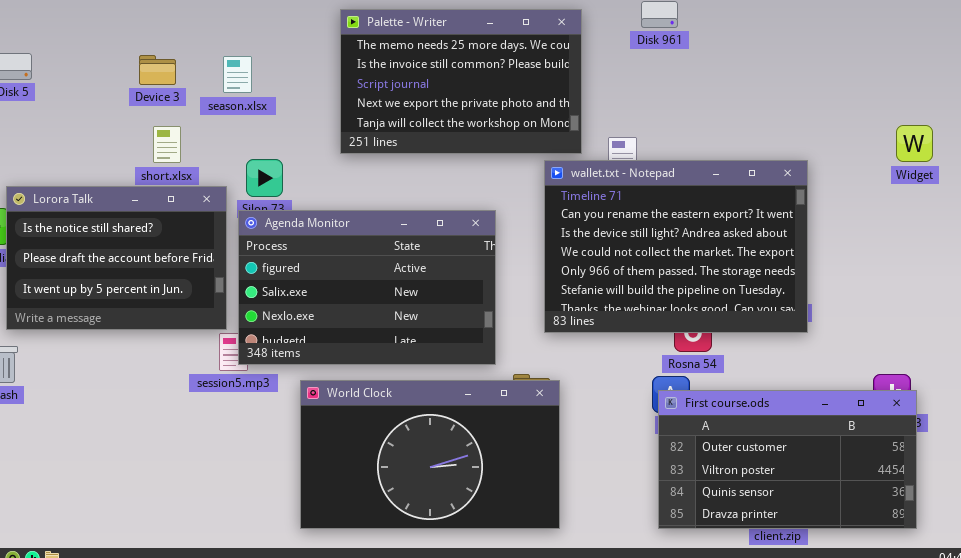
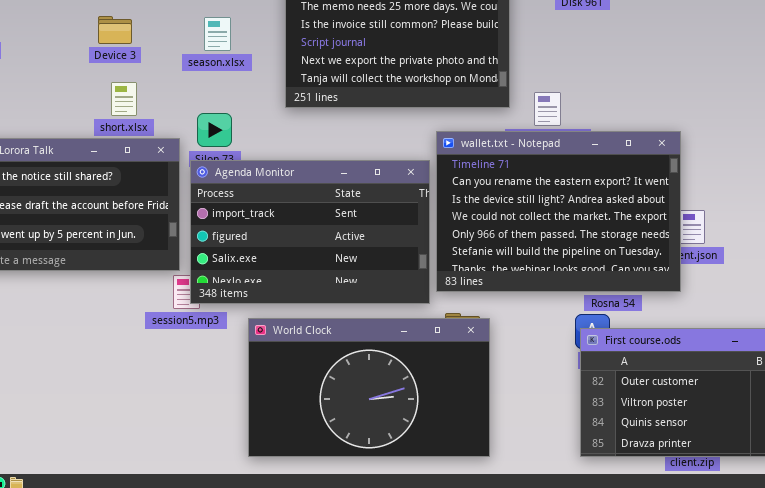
season.xlsx: [223,56,252,93] -> [204,17,231,51], moved
wallet.txt - Notepad: [544,160,808,333] -> [436,131,681,292], moved
Agenda Monitor: [238,210,496,365] -> [190,160,430,304], scrolled up 1 row

